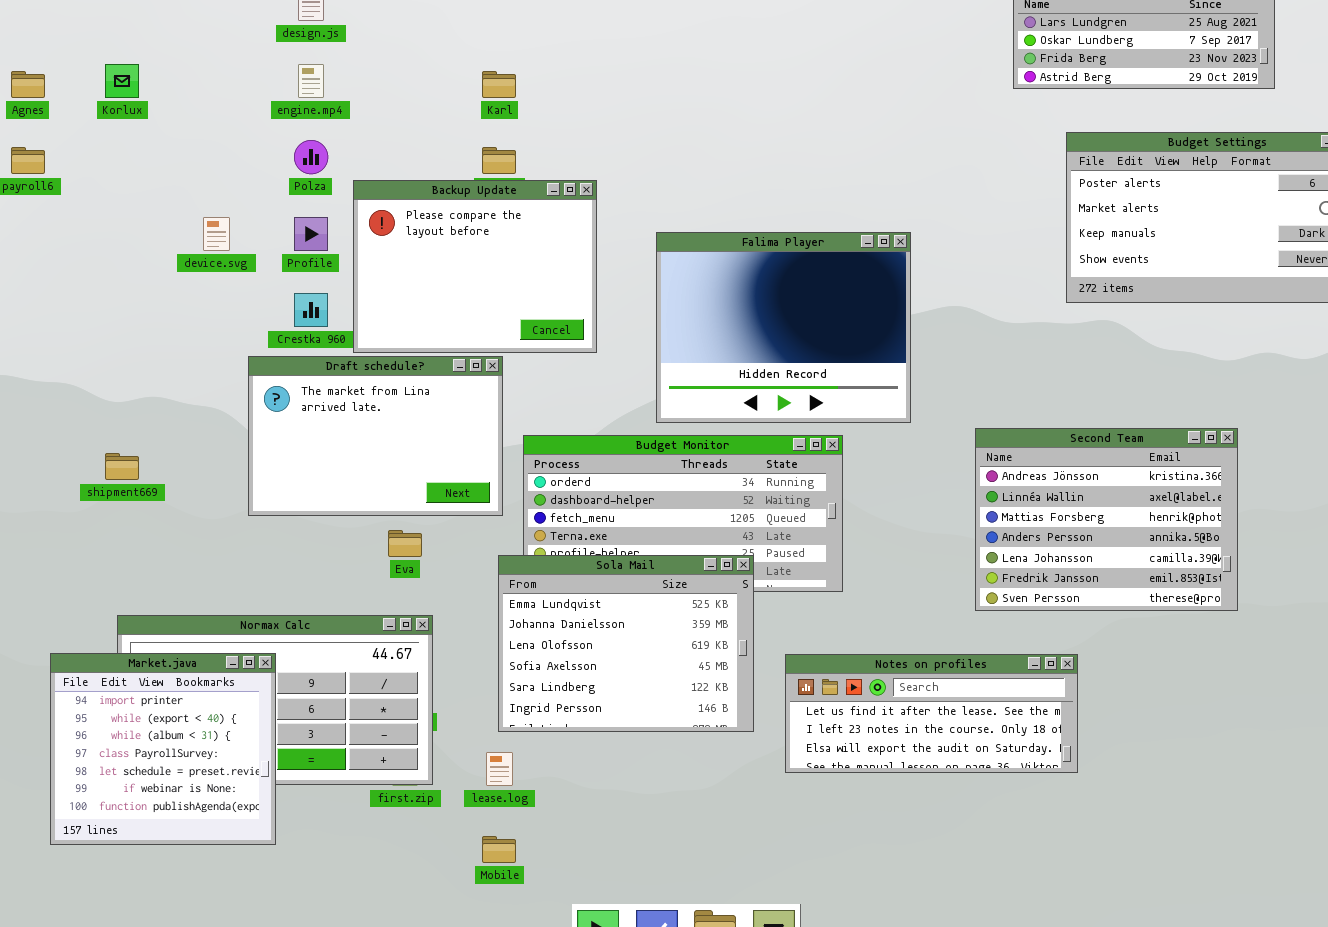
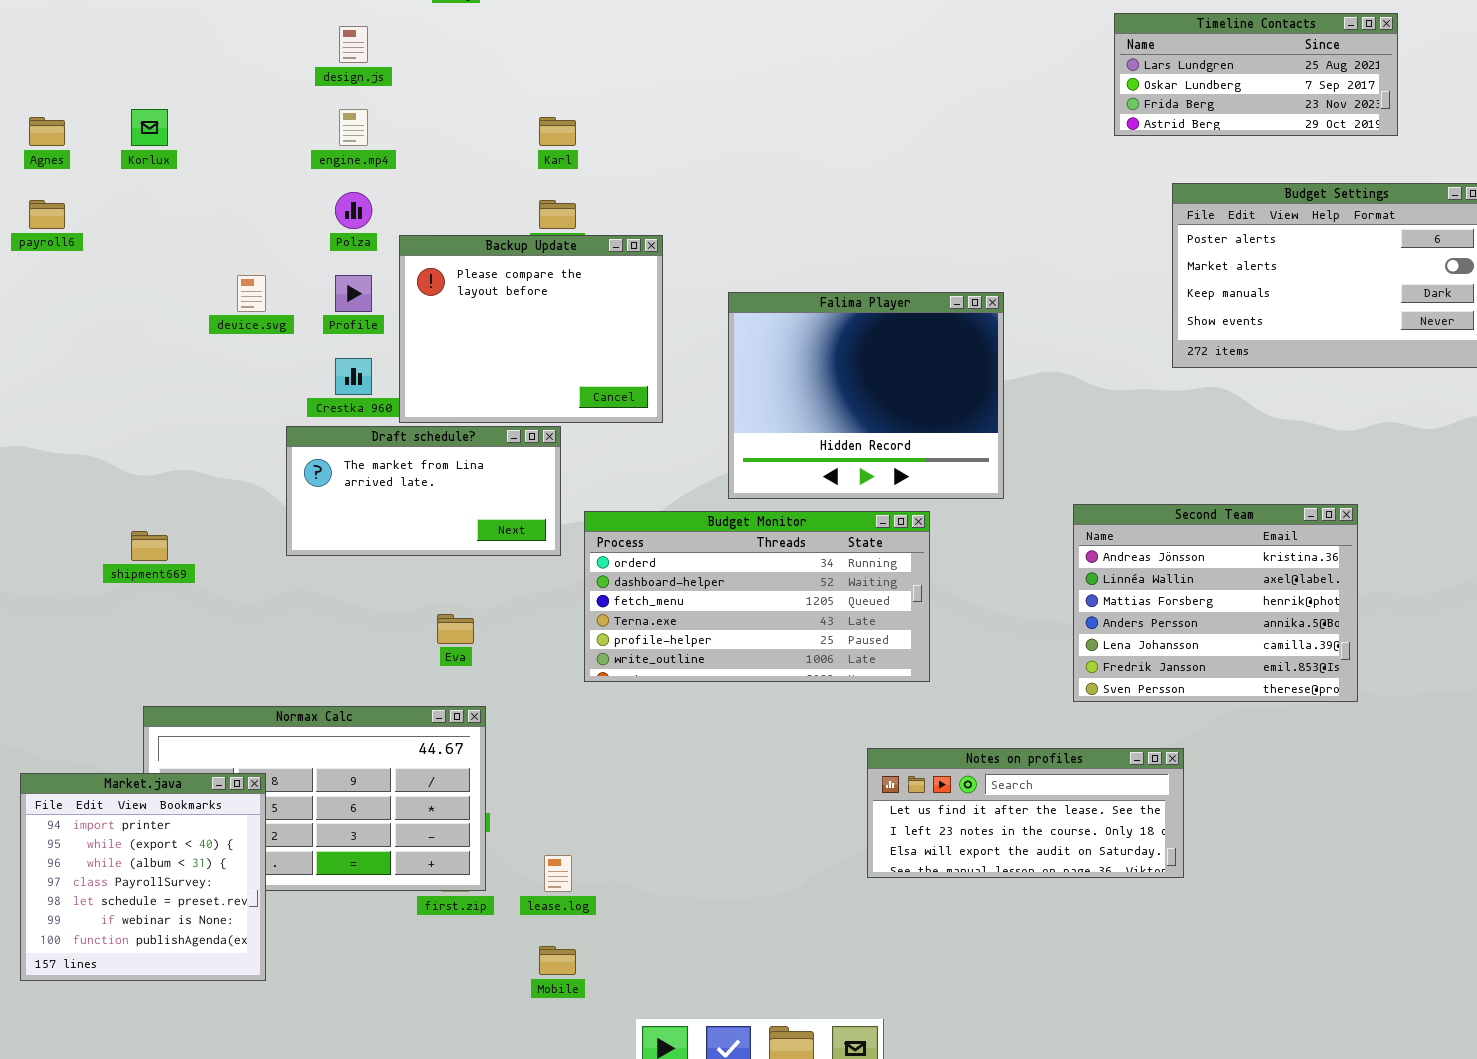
Draft schedule?: [248,356,503,516] -> [286,426,561,556], resized
Sola Mail: [498,555,754,732] -> none, closed
Market.java: [50,653,276,845] -> [20,773,266,981], moved

